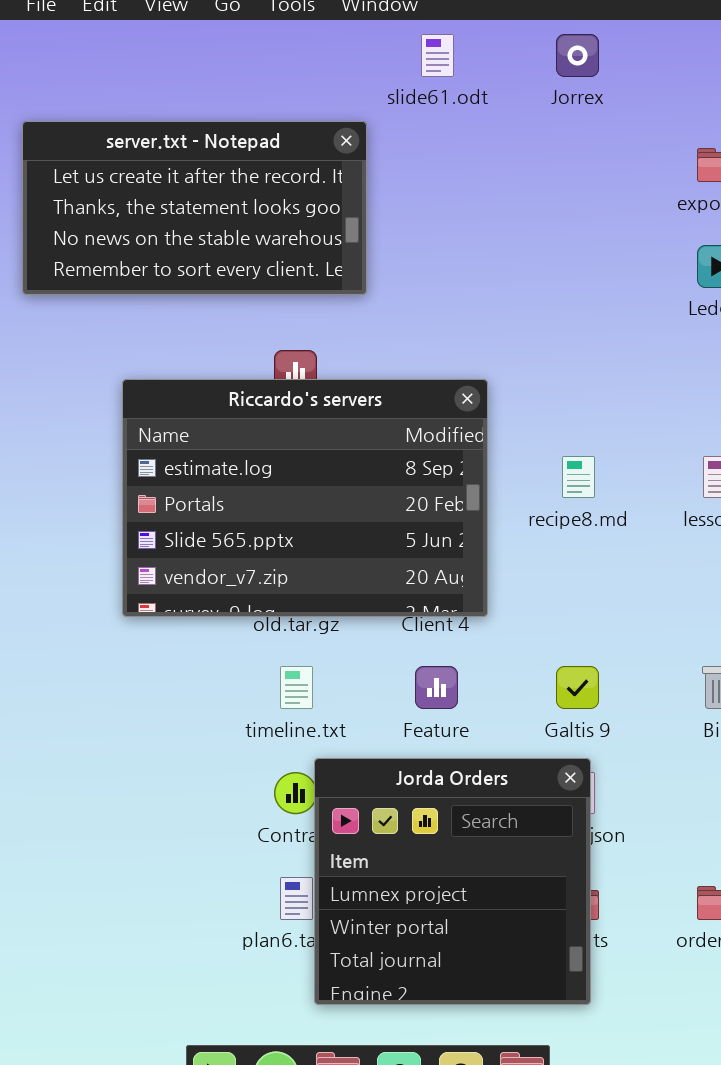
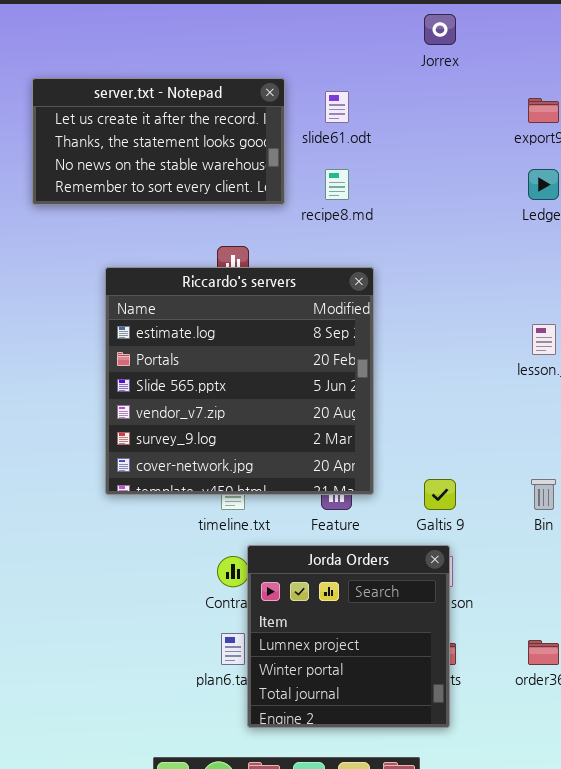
slide61.odt: [421,34,454,77] -> [325,91,349,123], moved
Riccardo's servers: [122,379,488,617] -> [105,267,374,495], resized
recipe8.md: [562,456,595,498] -> [325,169,349,200], moved

